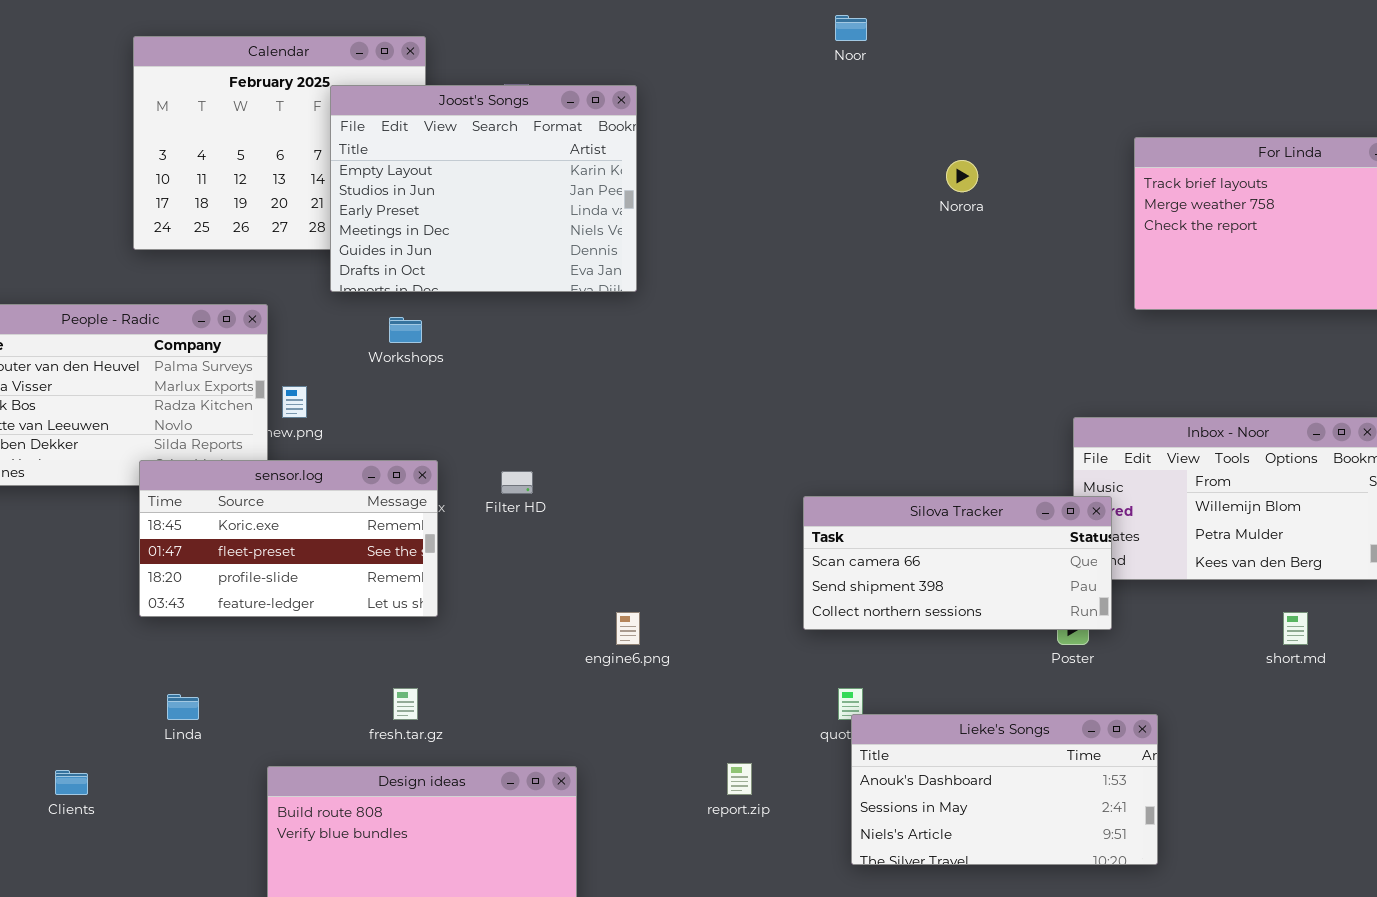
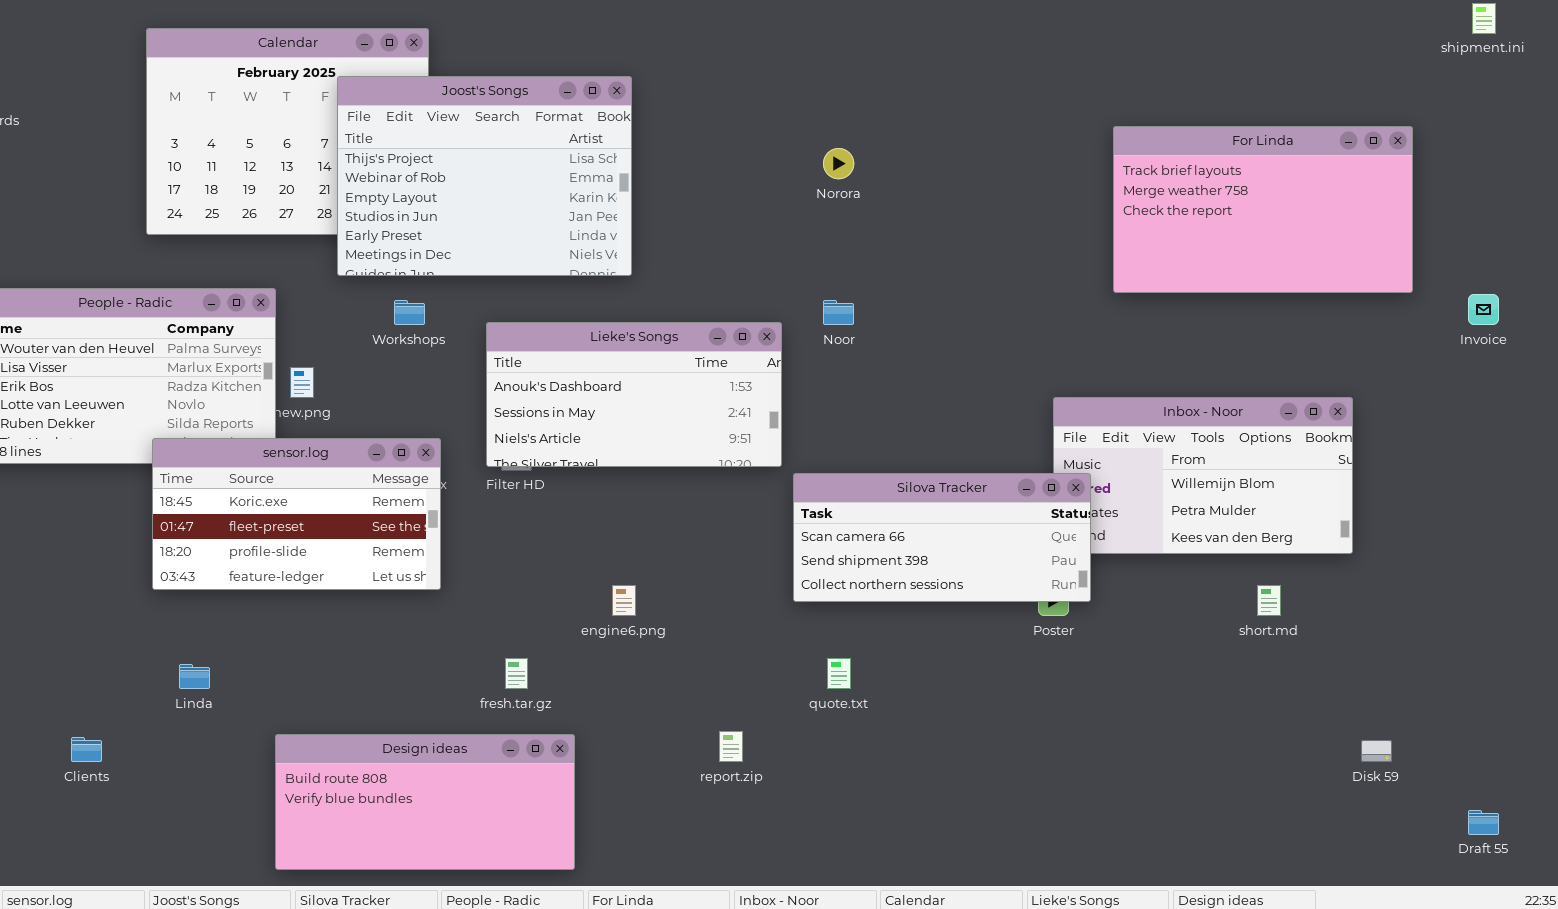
Noor: [835,15,867,41] -> [823,300,854,325], moved
Joost's Songs: [330,85,637,292] -> [337,76,632,276], scrolled up 2 rows
Norora: [946,160,978,192] -> [823,148,854,179], moved
fresh.tar.gz: [393,688,418,720] -> [505,658,528,689], moved
Lieke's Songs: [851,714,1158,865] -> [486,322,782,467], moved

